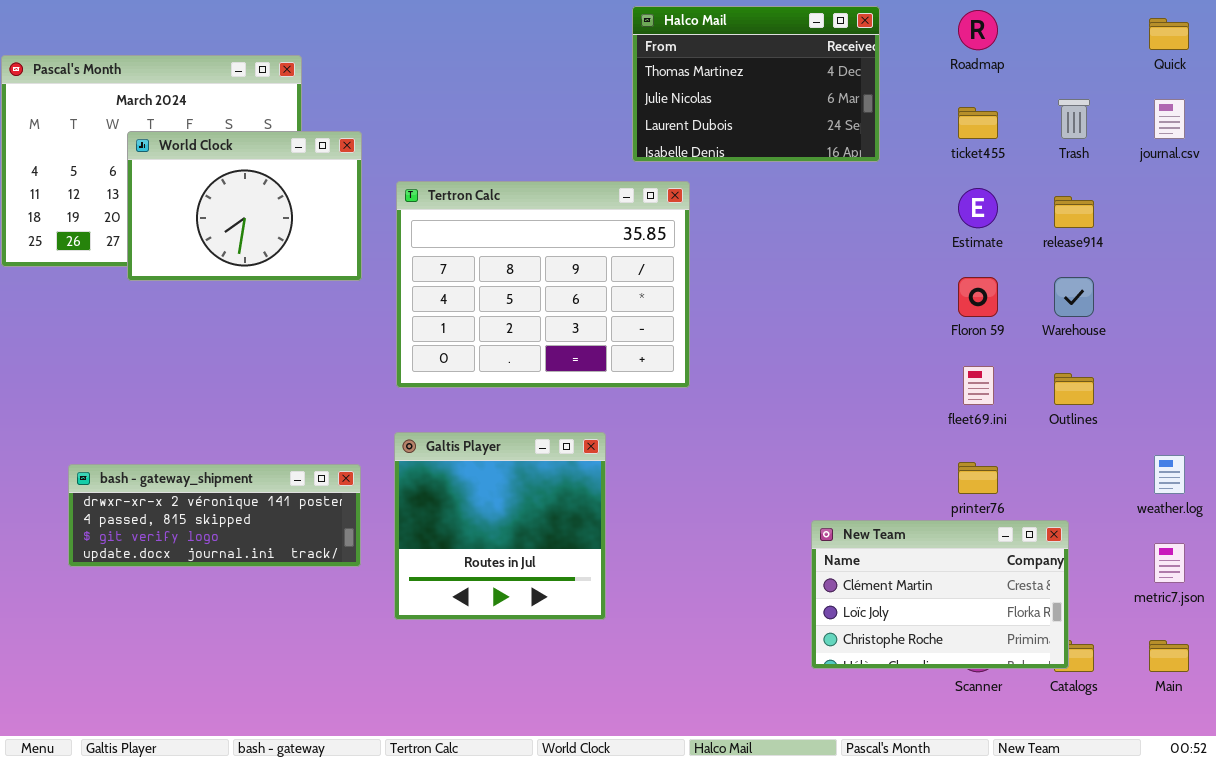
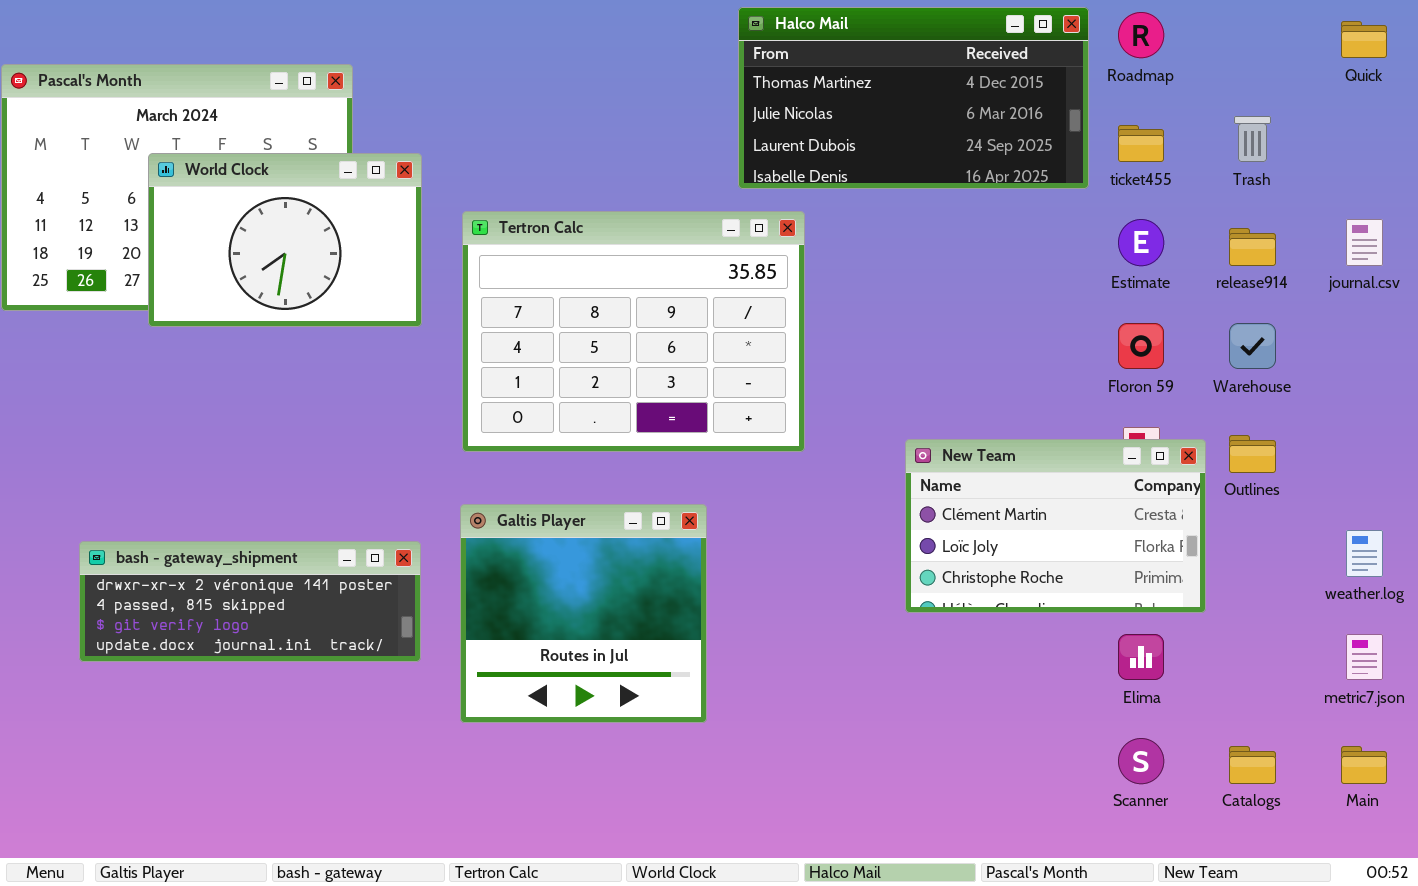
Halco Mail: [632,6,880,162] -> [738,7,1089,189], resized
journal.csv: [1154,99,1185,139] -> [1346,219,1383,266], moved
New Team: [811,520,1069,669] -> [905,439,1206,613], moved

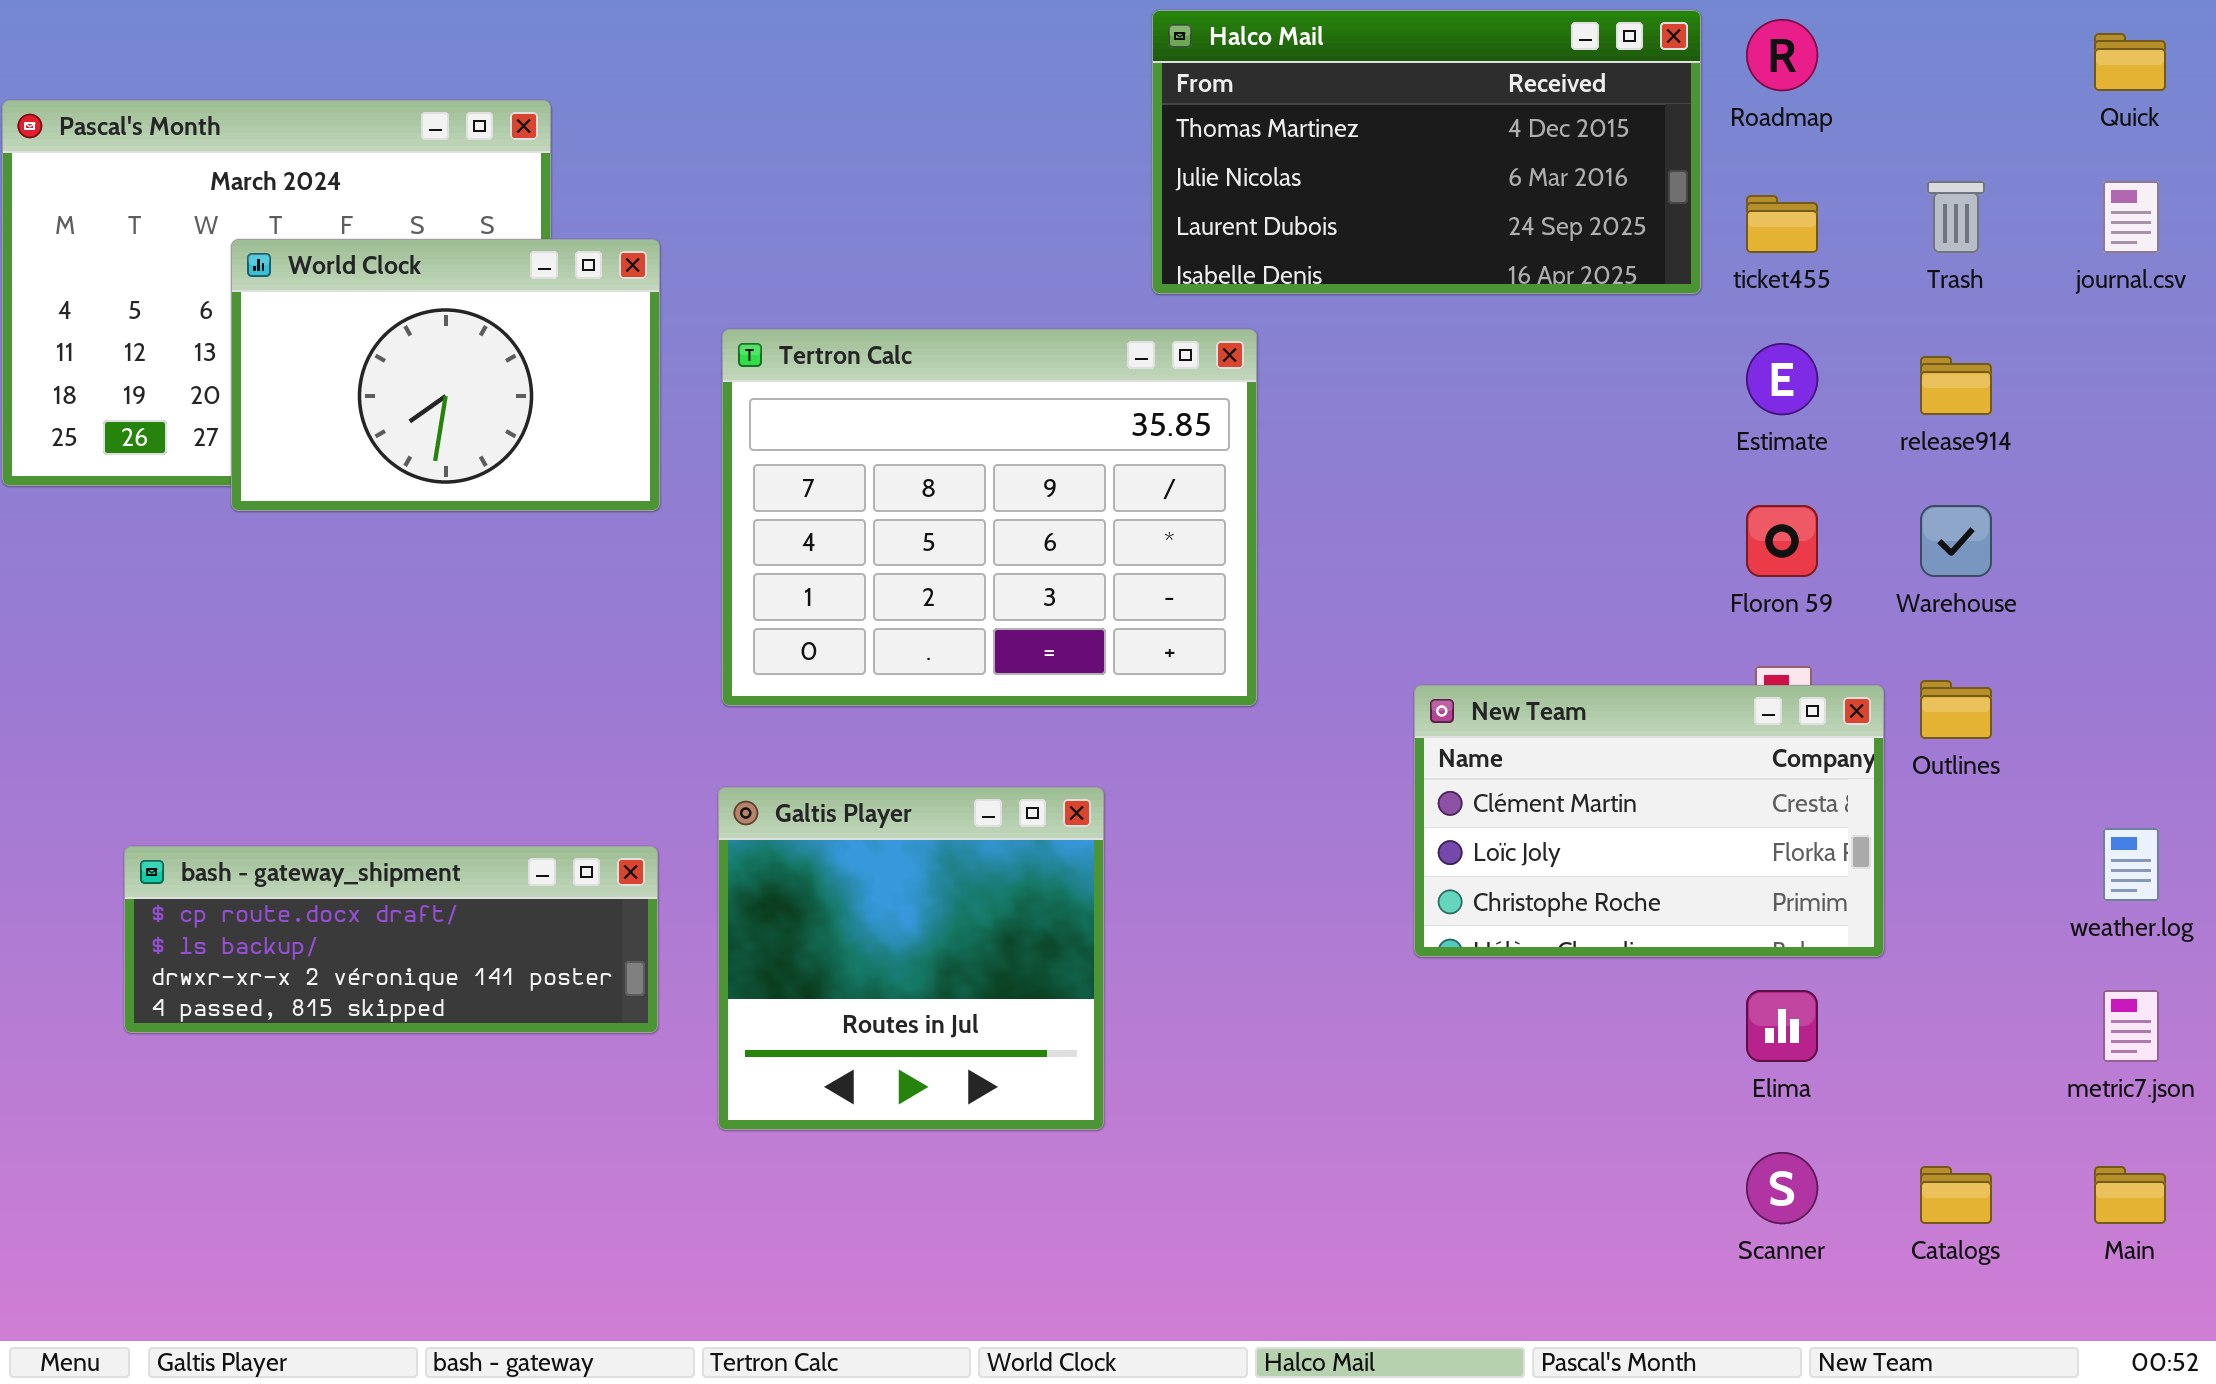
journal.csv: [1346,219,1383,266] -> [2103,181,2159,253], moved
bash - gateway_shipment: [79,541,421,662] -> [124,846,658,1033], scrolled up 2 rows

